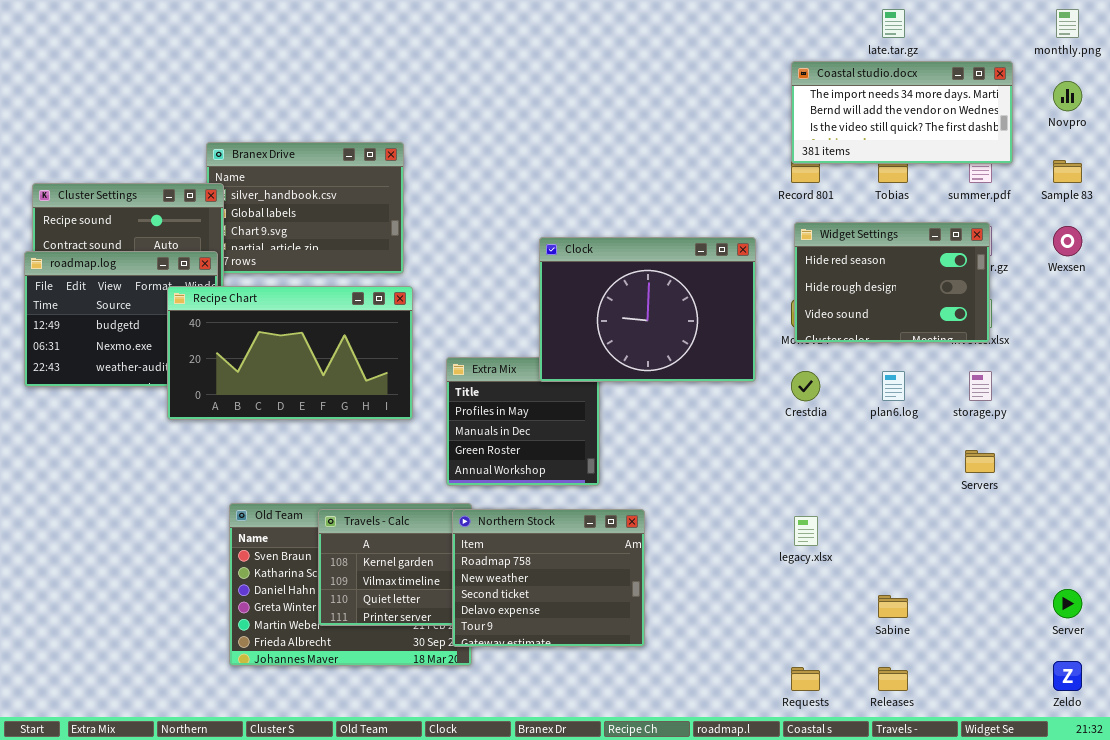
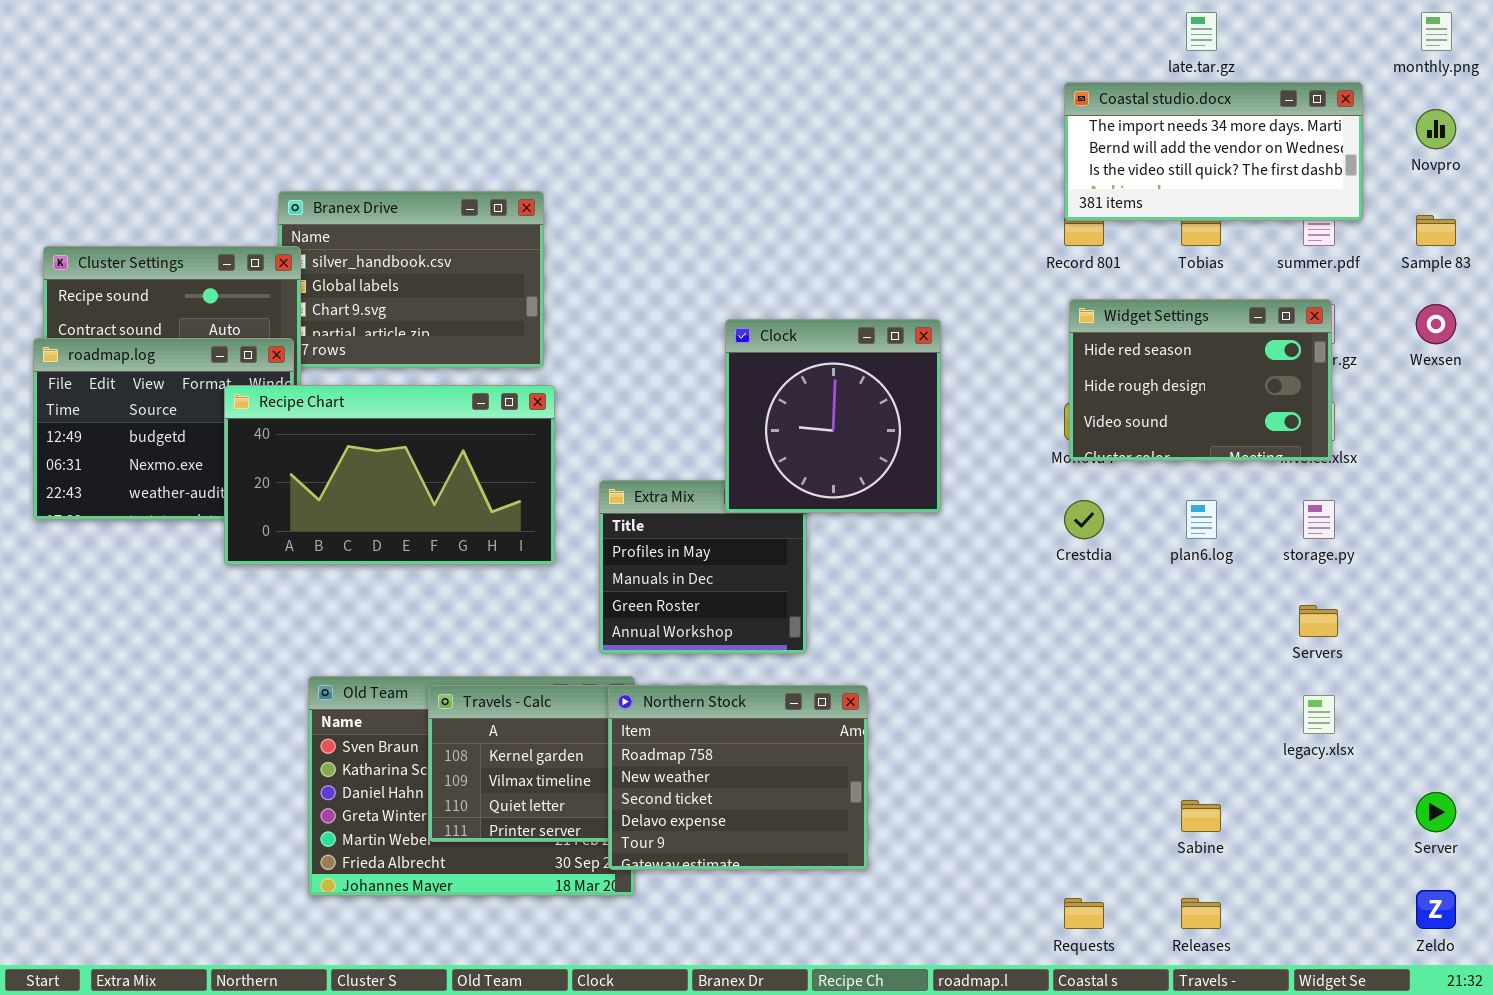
Clock: [539,237,756,382] -> [725,319,941,513], resized
legacy.xlsx: [794,516,818,546] -> [1303,695,1335,734], moved

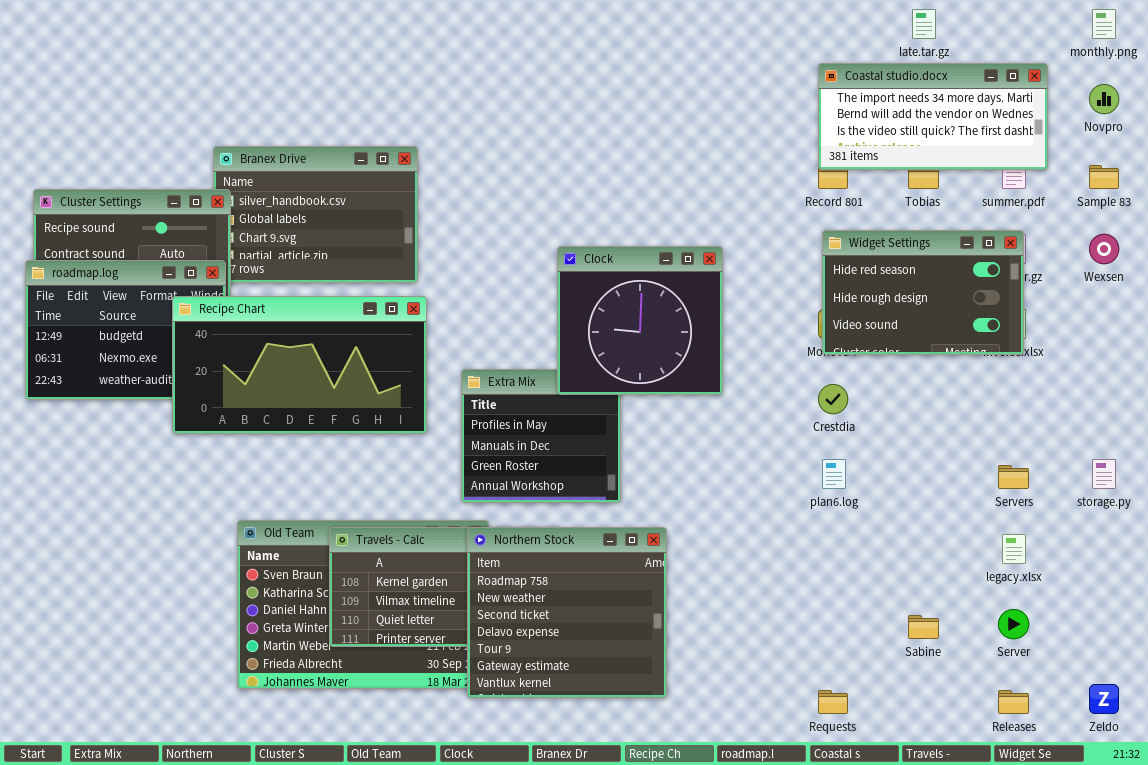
plan6.log: [1186,500,1217,539] -> [822,459,846,489], moved
storage.py: [1303,500,1335,539] -> [1092,459,1116,489], moved
Northern Stock: [608,685,868,870] -> [467,527,667,698], resized
Server: [1416,792,1456,832] -> [998,609,1029,639], moved
Releases: [1181,898,1221,929] -> [998,690,1029,714], moved

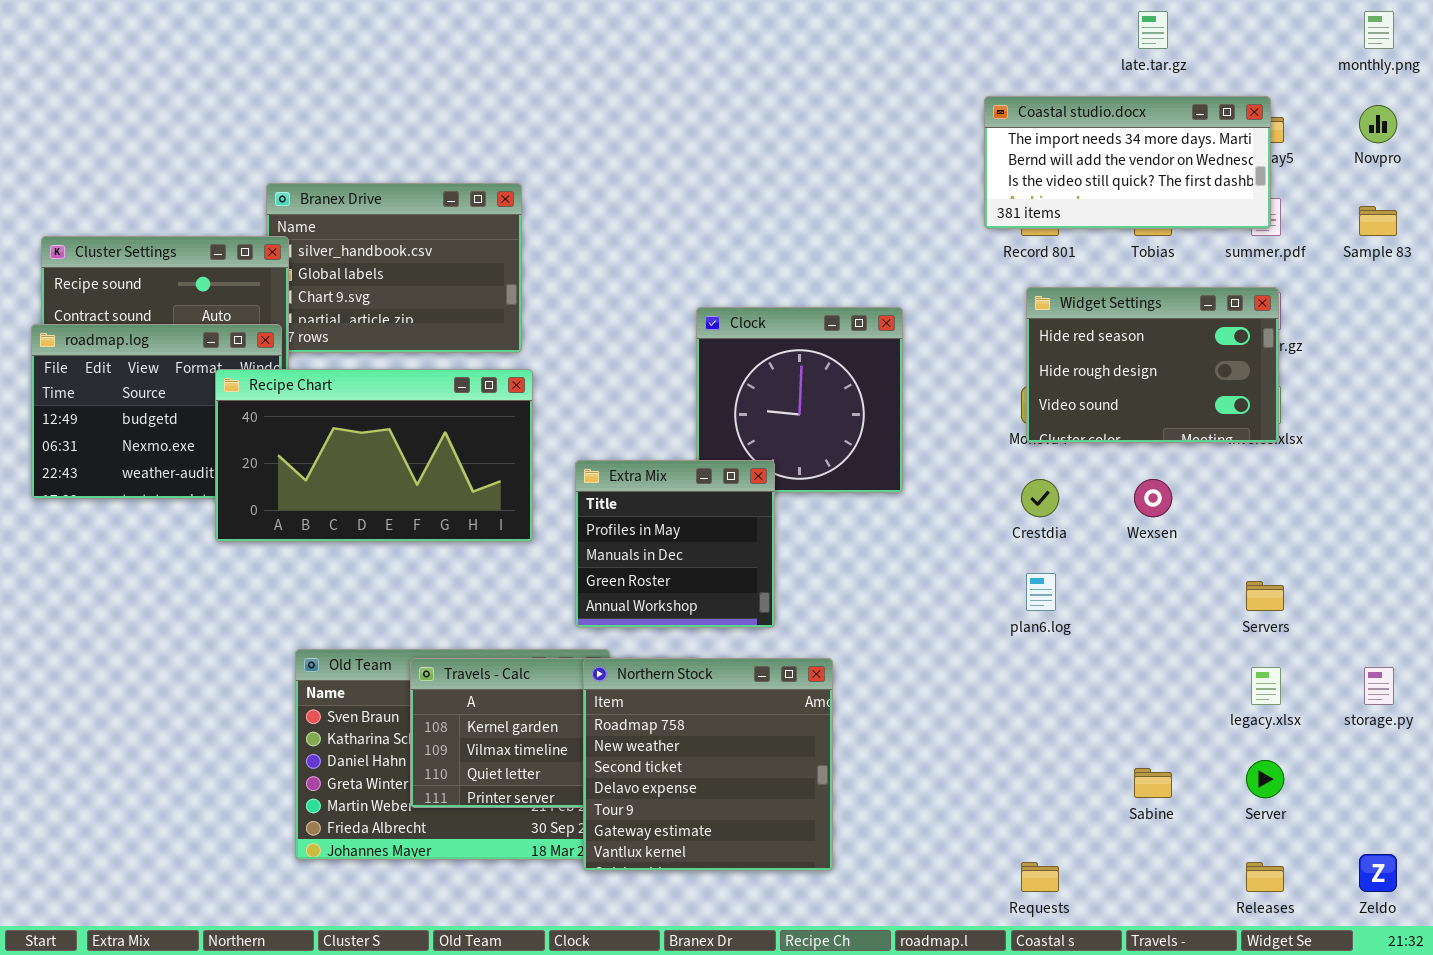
Coastal studio.docx: [818,63,1048,170] -> [984,96,1271,229], moved
Wexsen: [1089,234,1119,264] -> [1134,479,1172,517], moved
Extra Mix: [461,369,621,503] -> [575,460,775,628], raised
storage.py: [1092,459,1116,489] -> [1364,667,1394,705], moved

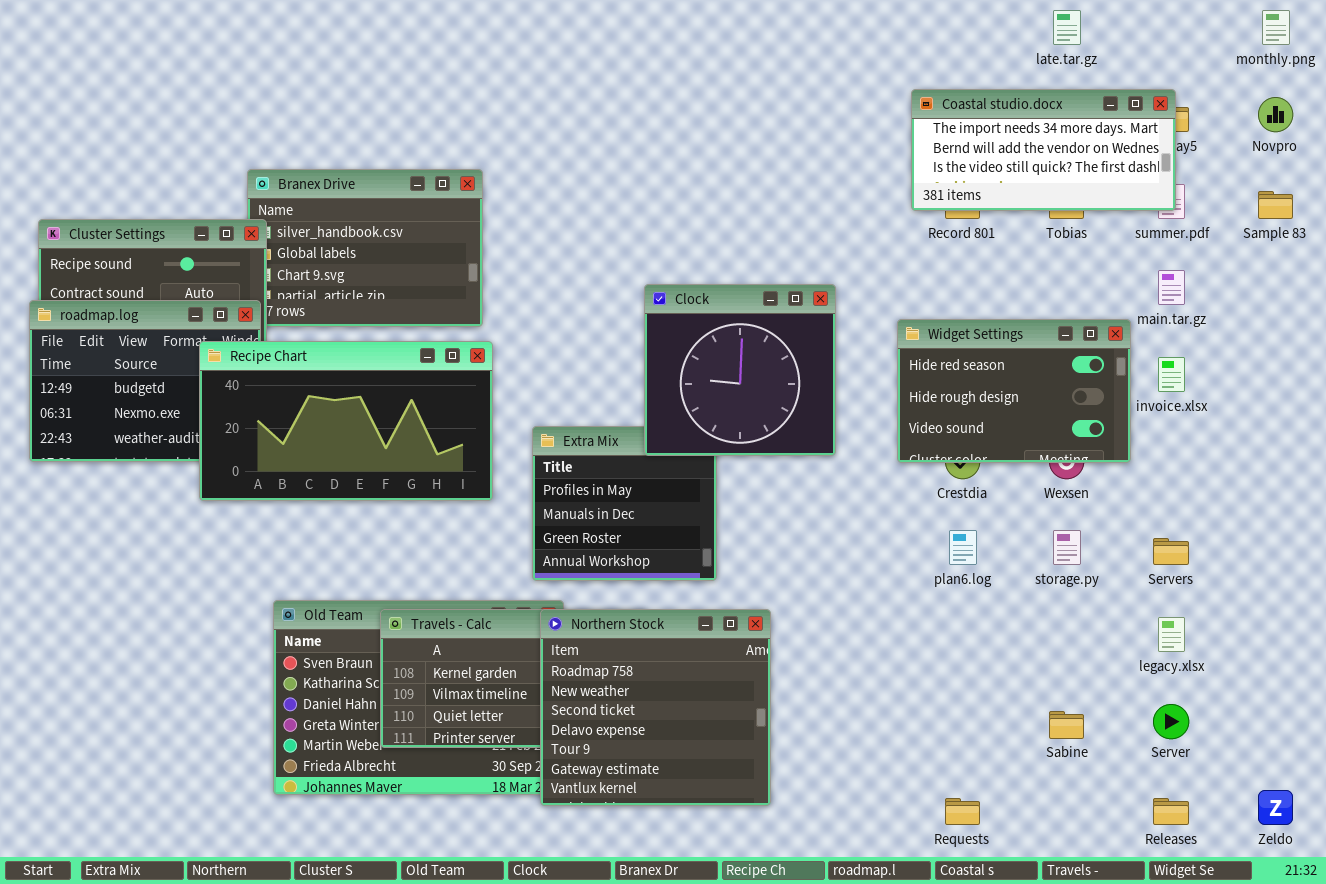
Widget Settings: [1026,287,1279,443] -> [897,319,1131,463], moved
Clock: [696,307,903,493] -> [644,284,836,456], raised
storage.py: [1364,667,1394,705] -> [1053,530,1081,565], moved

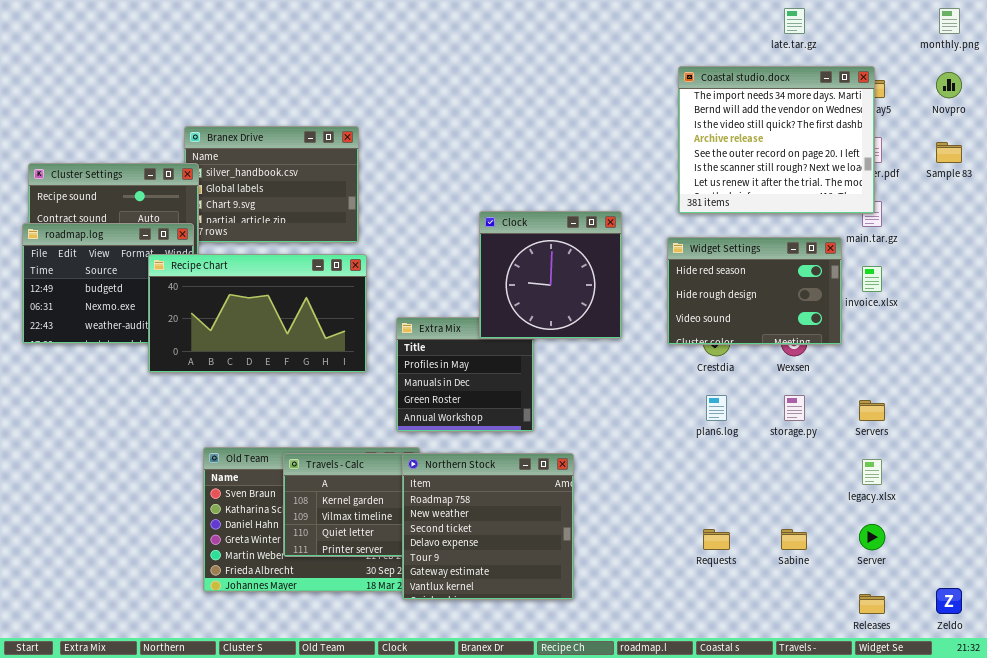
Coastal studio.docx: [911,89,1176,211] -> [678,66,875,214], resized
Requests: [945,798,980,825] -> [703,529,730,550], moved

